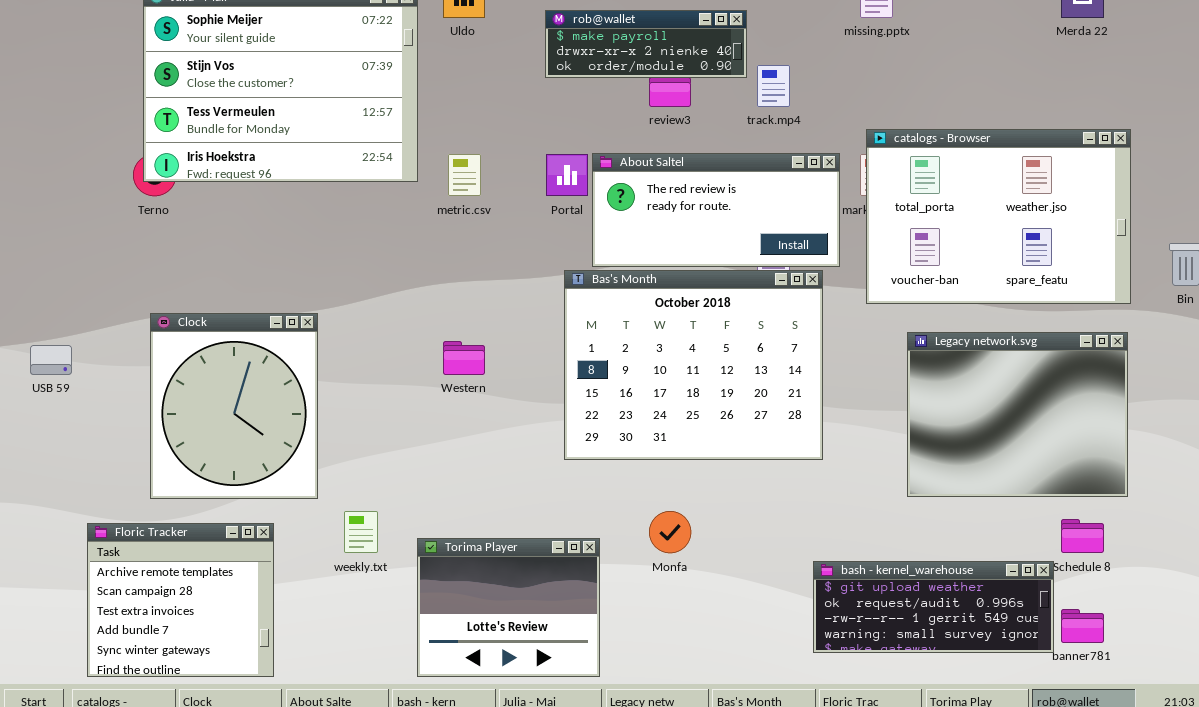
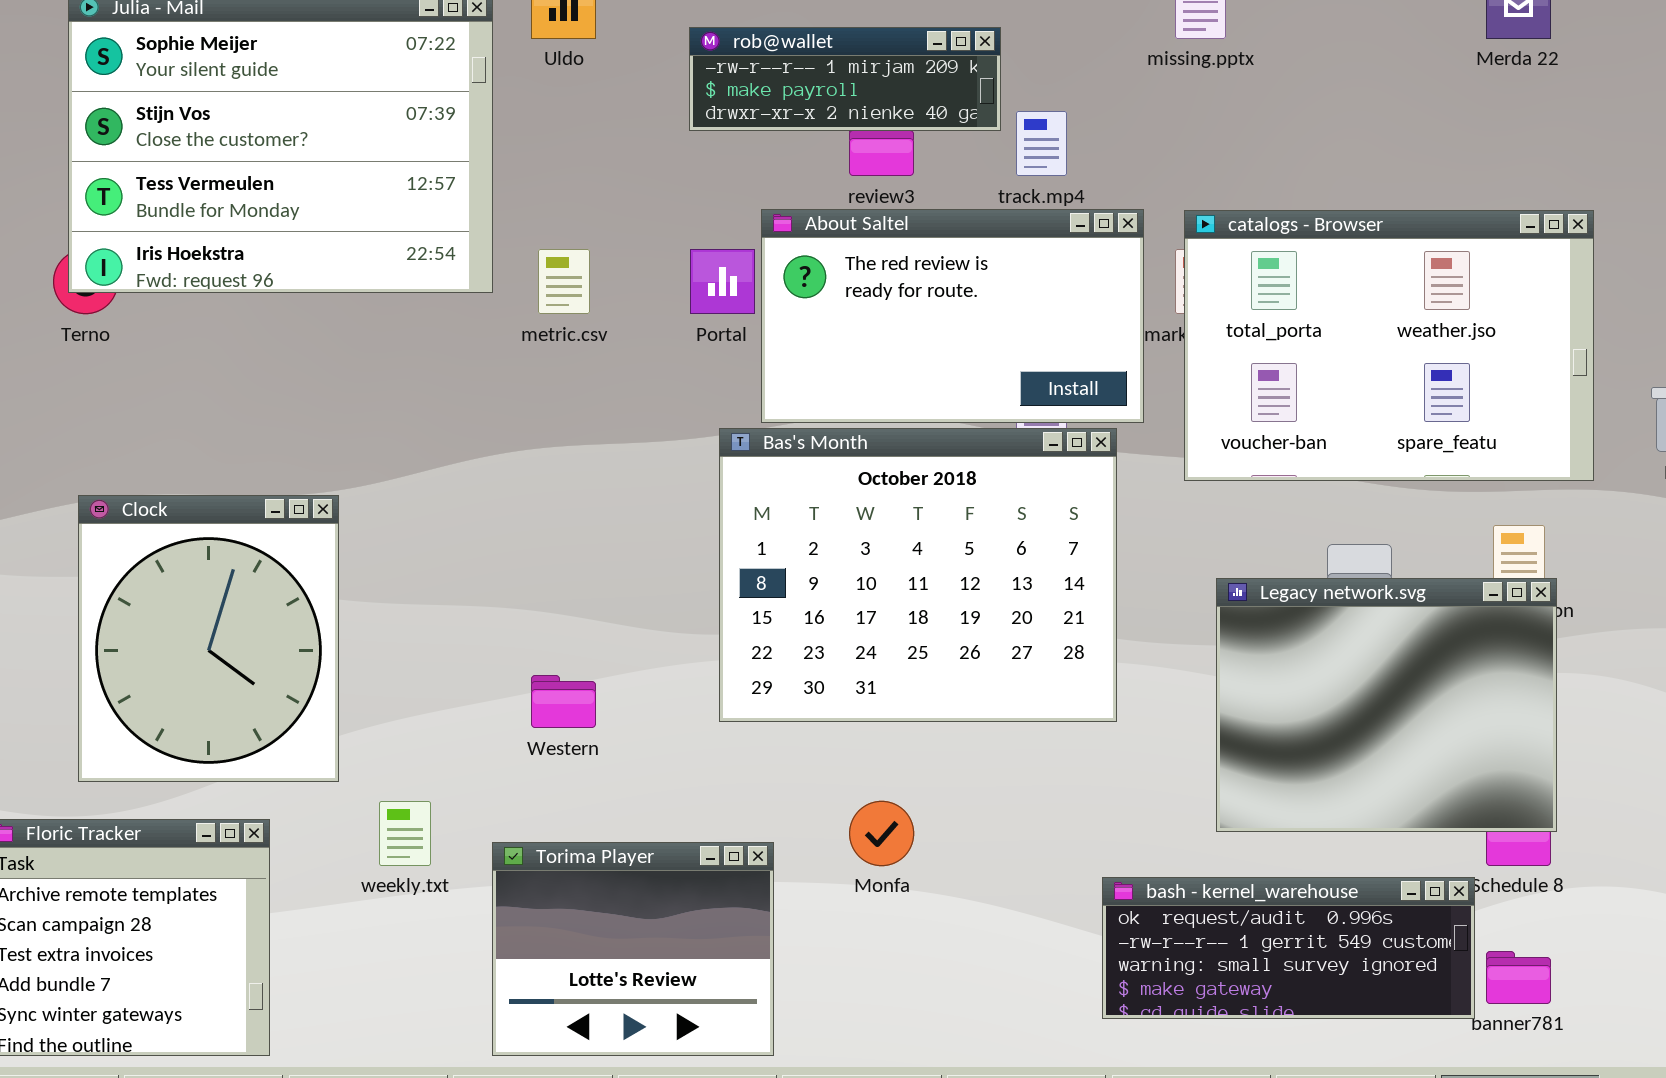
rob@wallet: [545,10,747,78] -> [689,27,1001,131], scrolled up 1 row
About Saltel: [592,153,840,267] -> [761,209,1144,423], resized
Legacy network.svg: [907,332,1128,497] -> [1216,578,1557,832], moved
Western: [443,341,485,375] -> [531,675,596,728], moved
bash - kernel_warehouse: [813,561,1054,653] -> [1102,877,1475,1019], scrolled down 1 row

